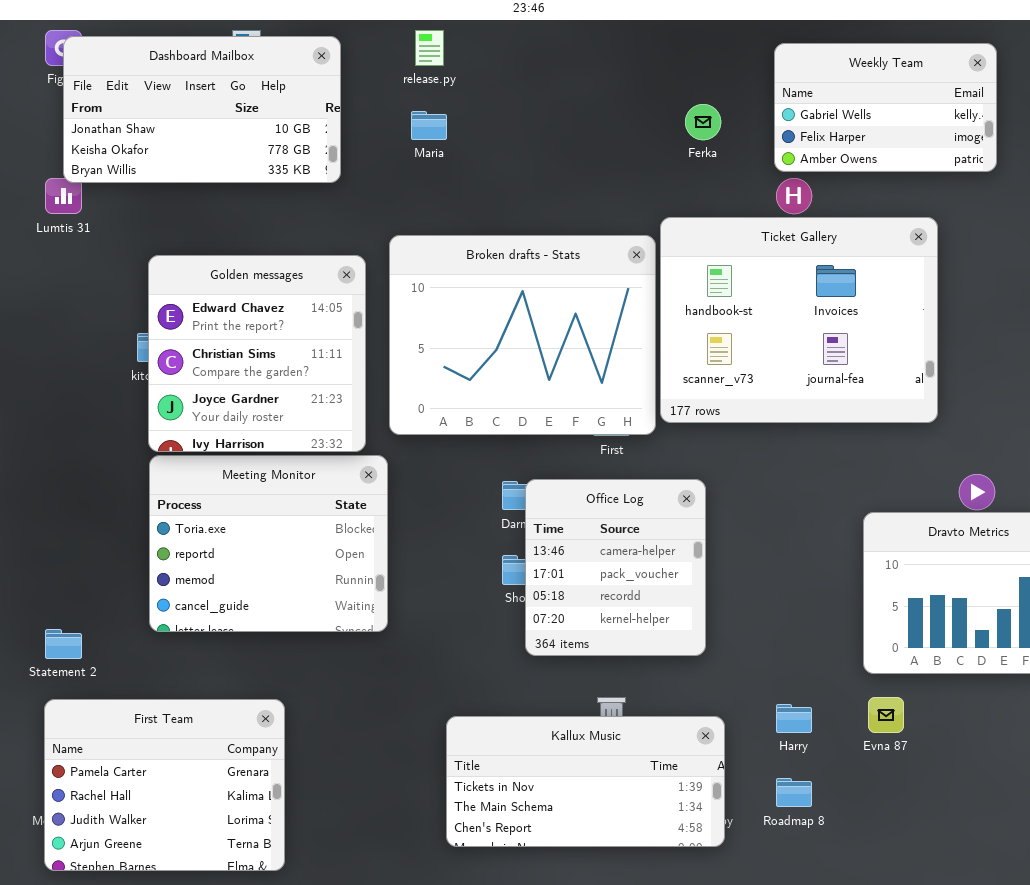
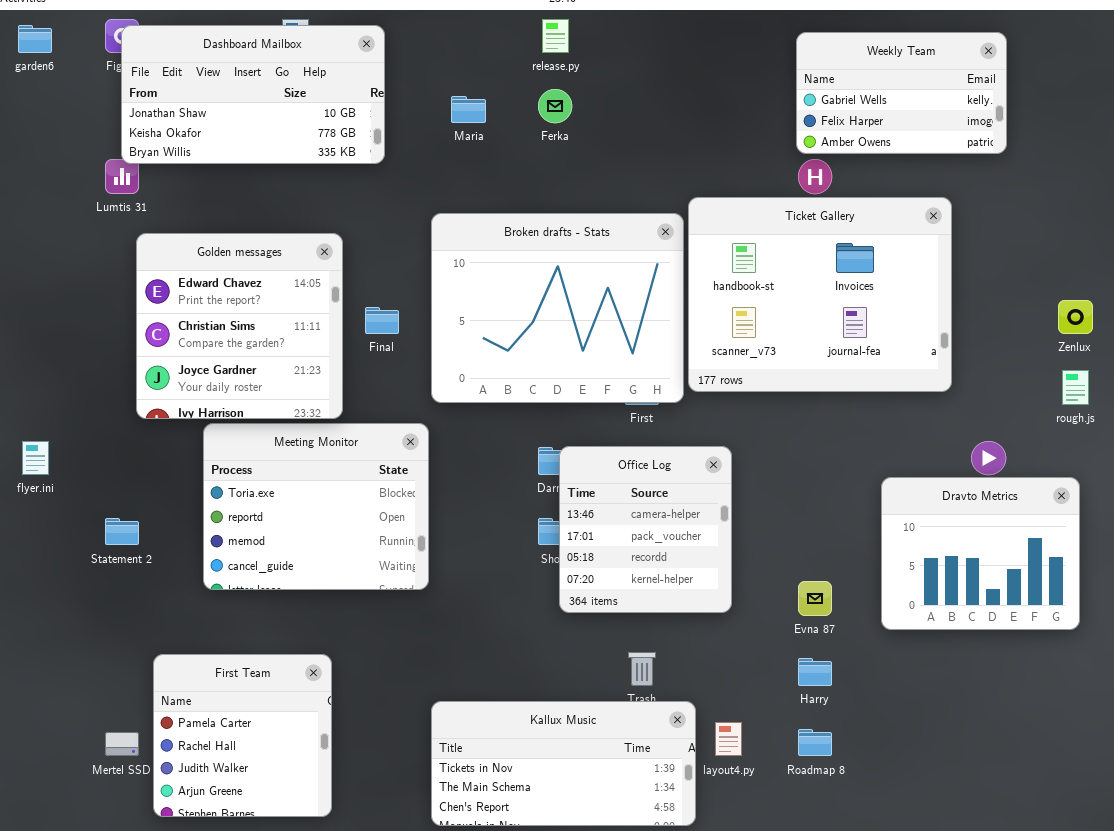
release.py: [415,30,444,66] -> [542,19,569,53], moved
Ferka: [685,104,721,140] -> [538,89,572,123], moved
Golden messages: [148,255,366,452] -> [136,233,343,419], moved
Statement 2: [45,629,82,659] -> [105,518,139,545], moved
Evna 87: [868,697,904,733] -> [798,581,832,616], moved
First Team: [44,699,285,871] -> [153,654,332,817], resized
Kallux Music: [446,716,725,847] -> [431,701,696,826], moved

